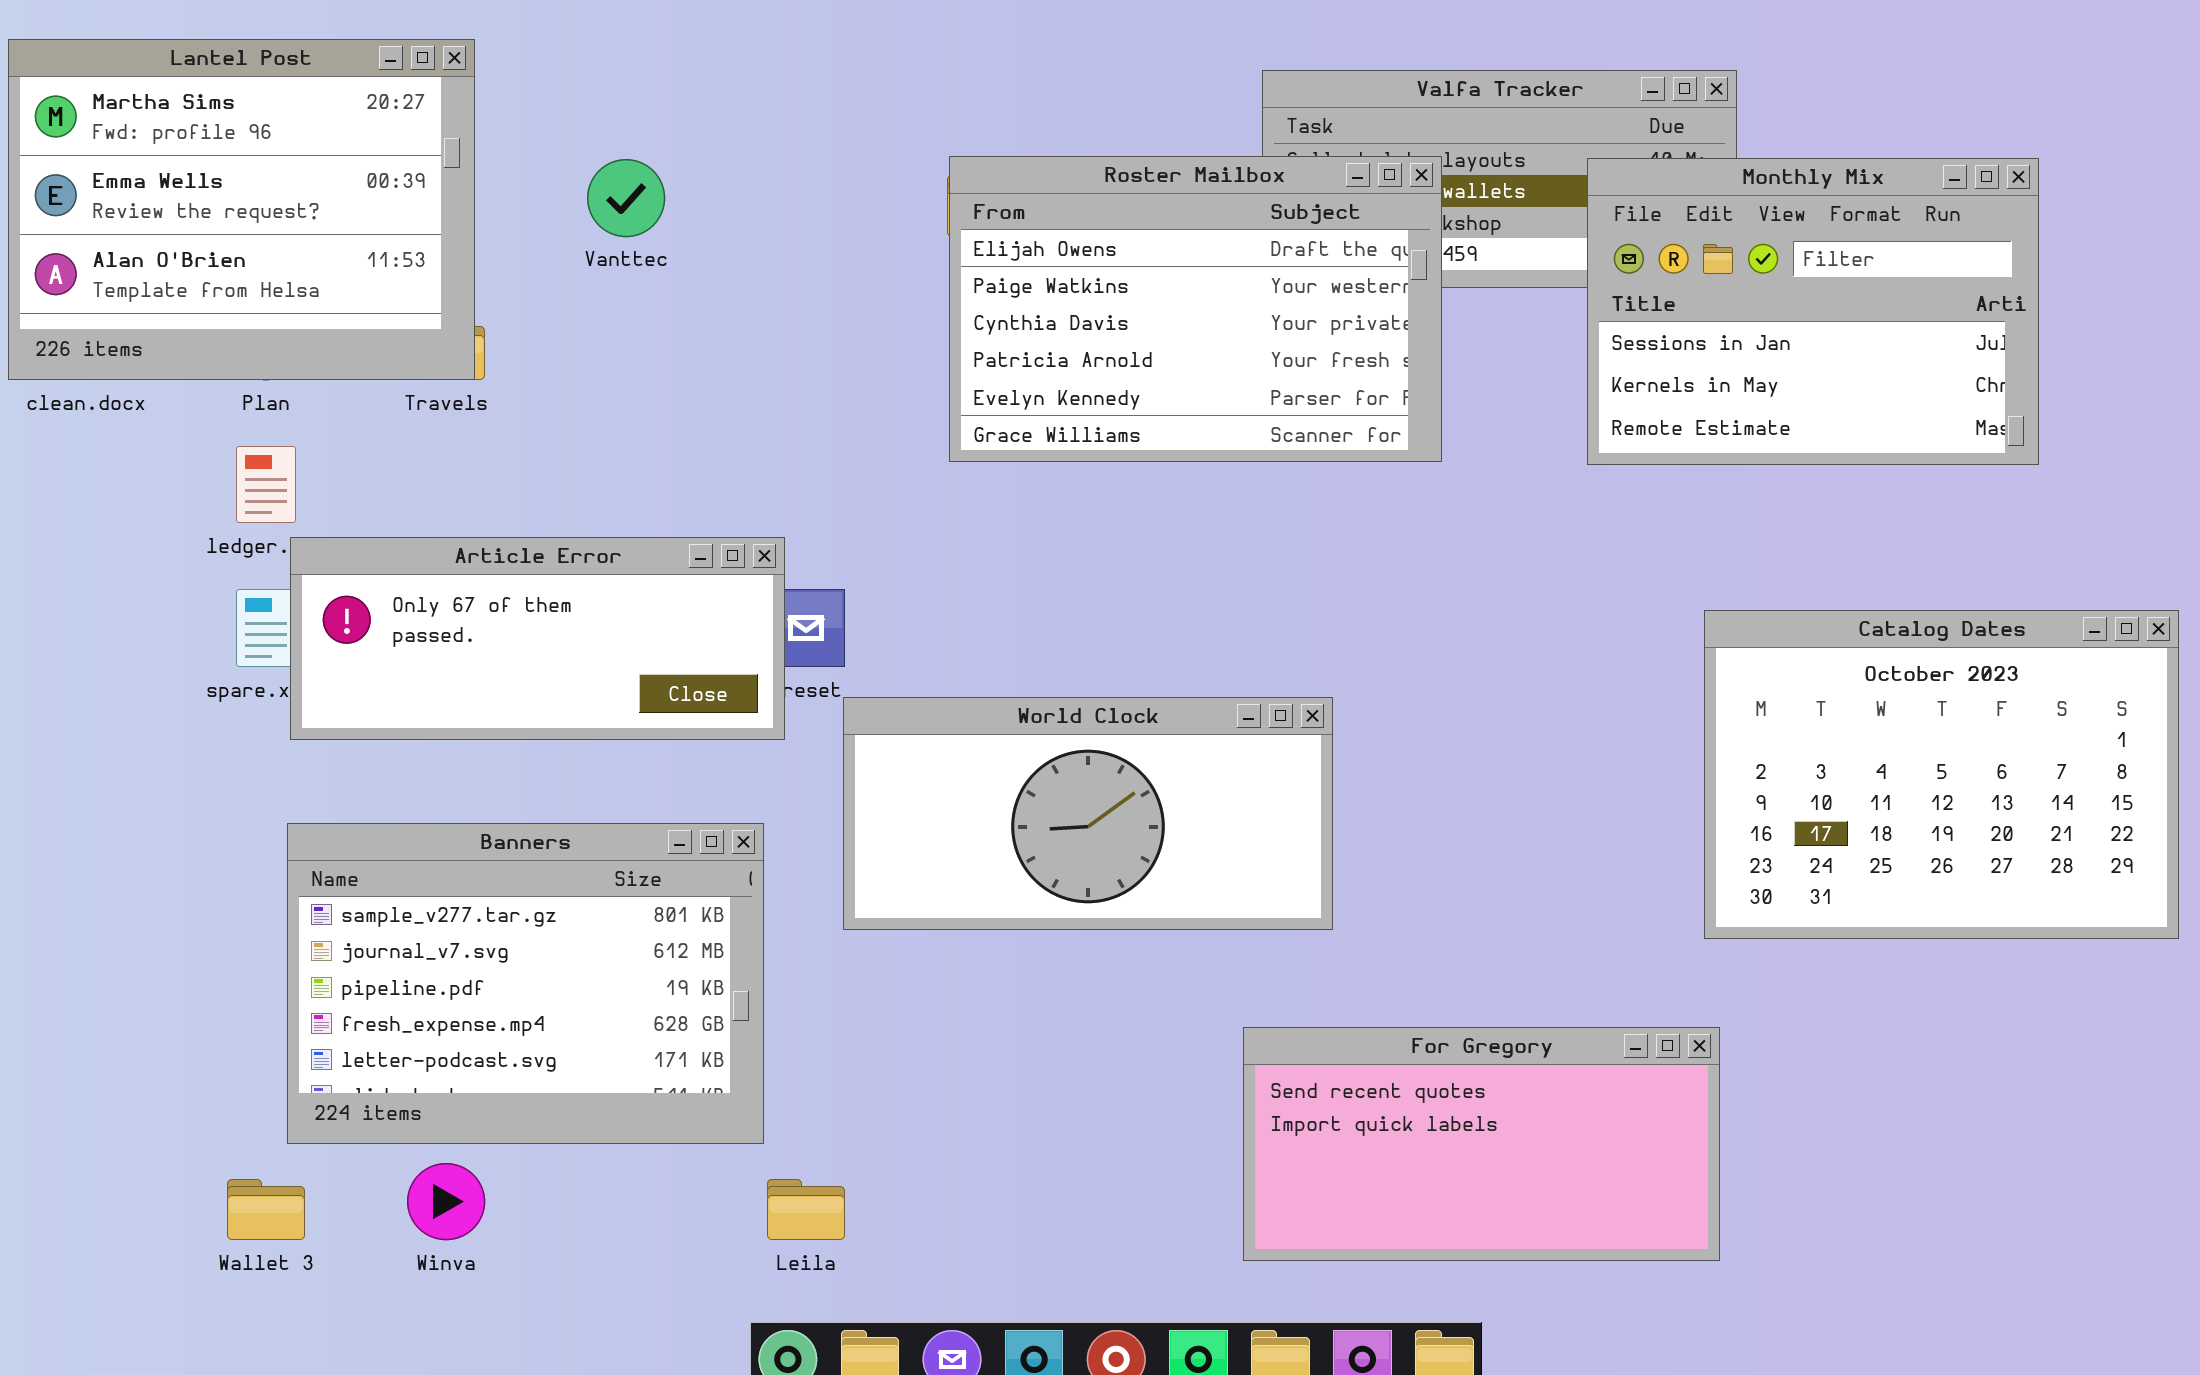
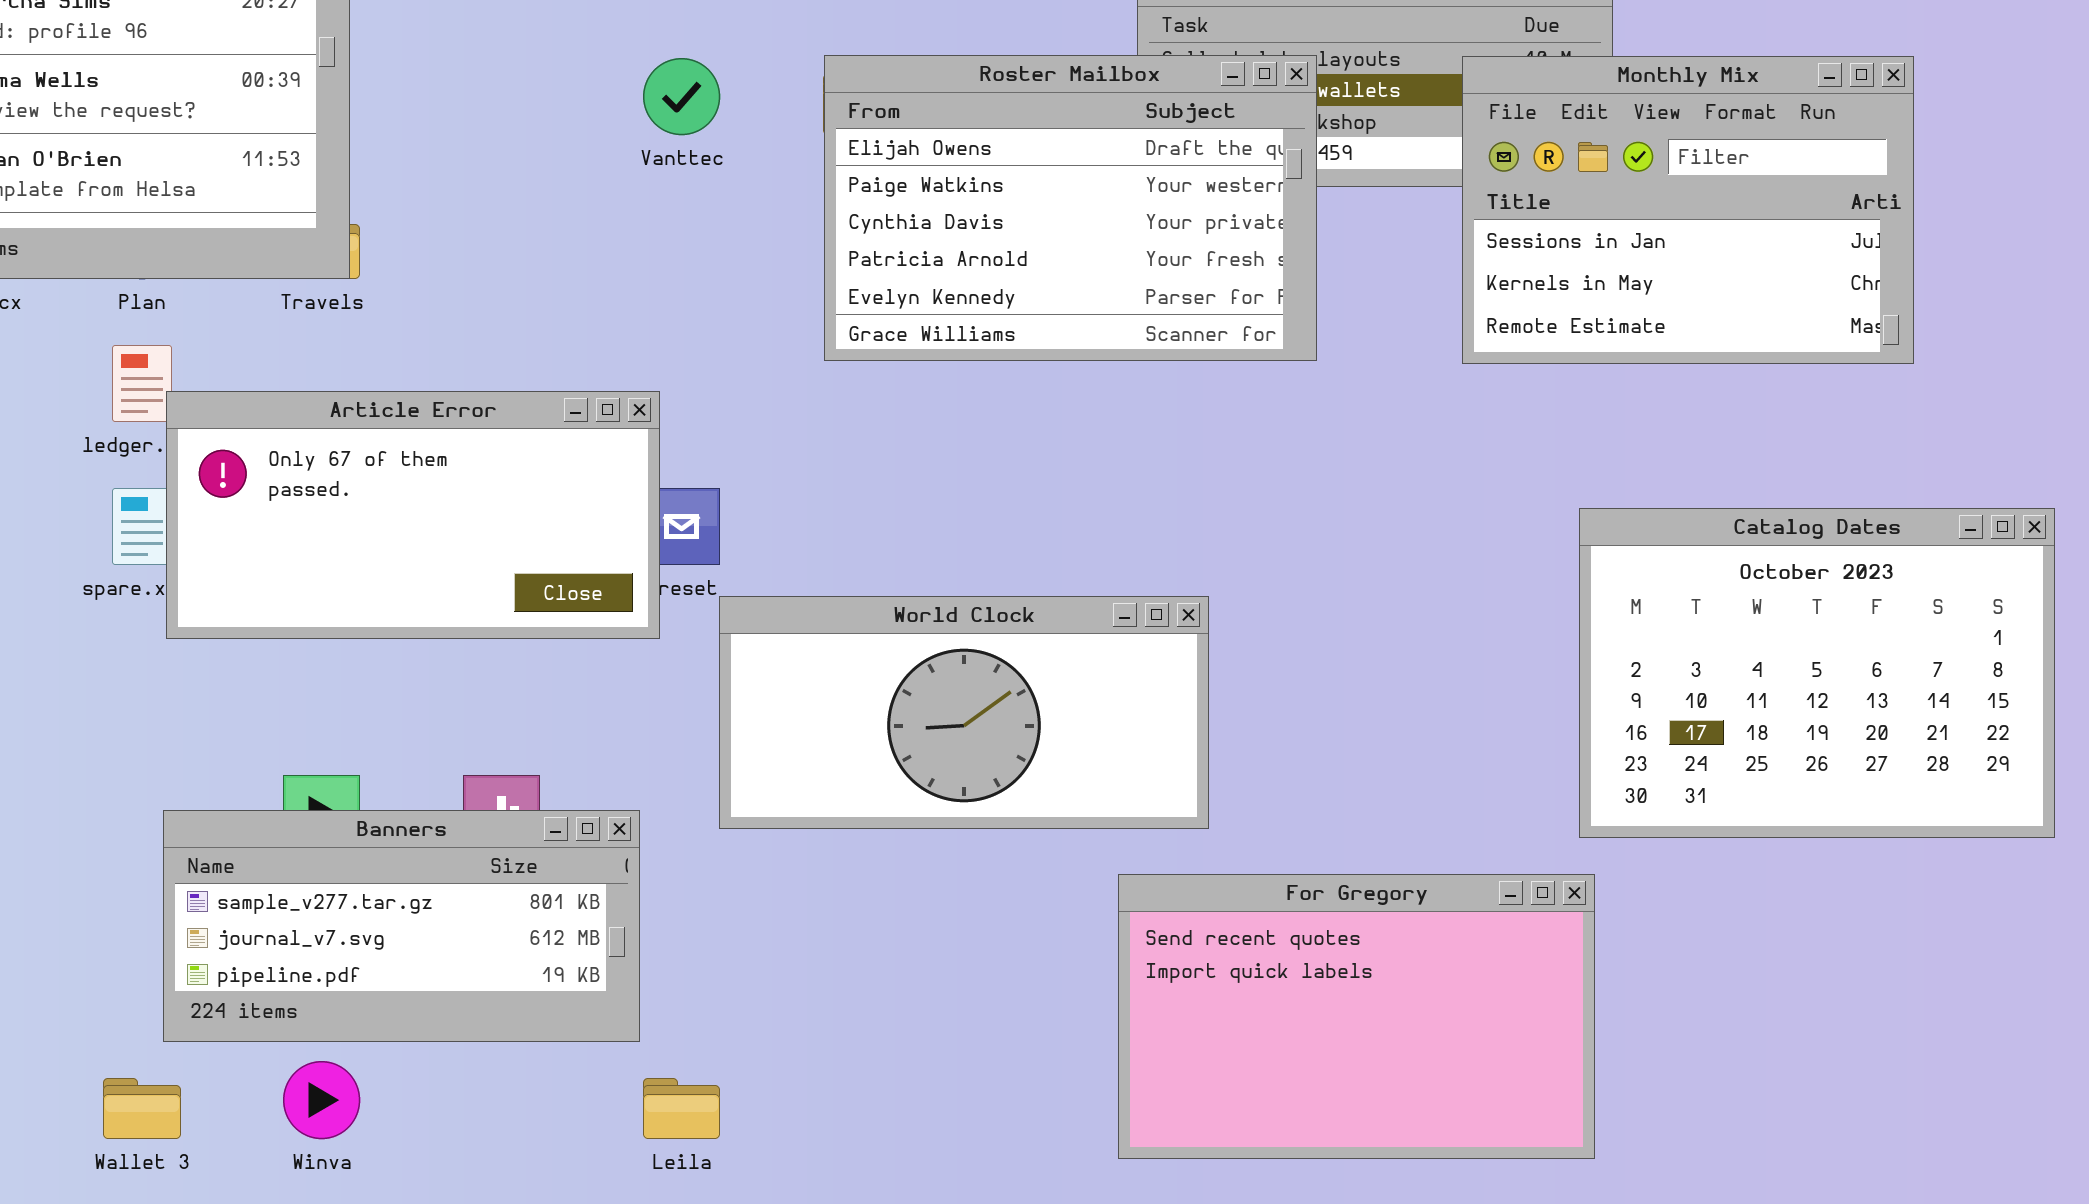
Vanttec: [587,159,665,237] -> [643,58,720,135], moved
Article Error: [290,537,785,740] -> [166,391,660,639], resized
Banners: [287,823,764,1144] -> [163,810,640,1042], resized
For Gregory: [1243,1027,1720,1261] -> [1118,874,1595,1159], resized

